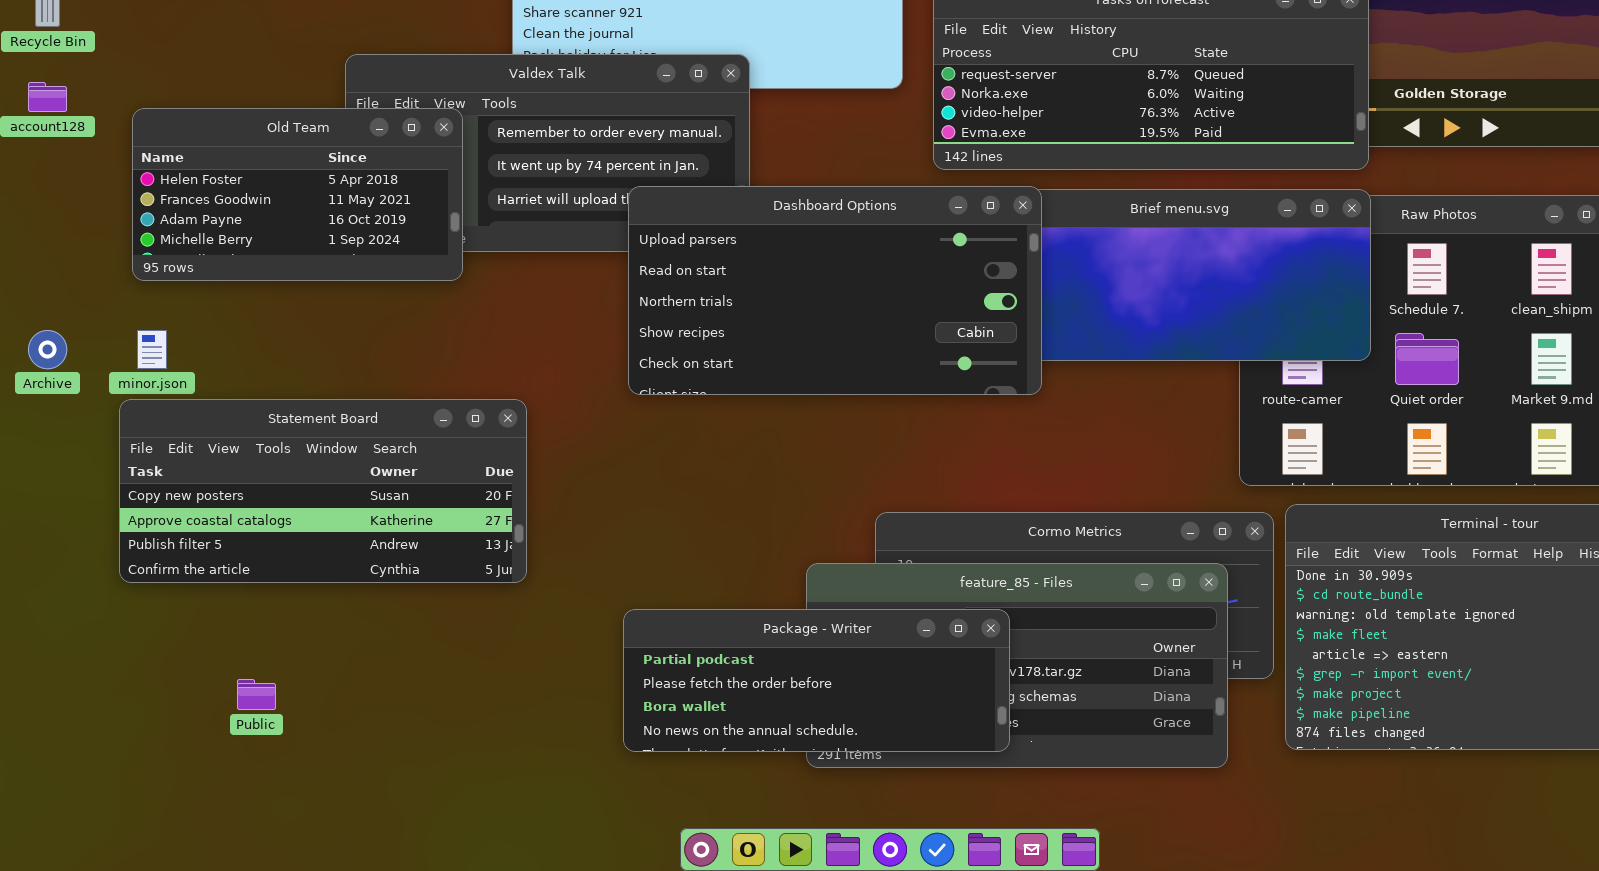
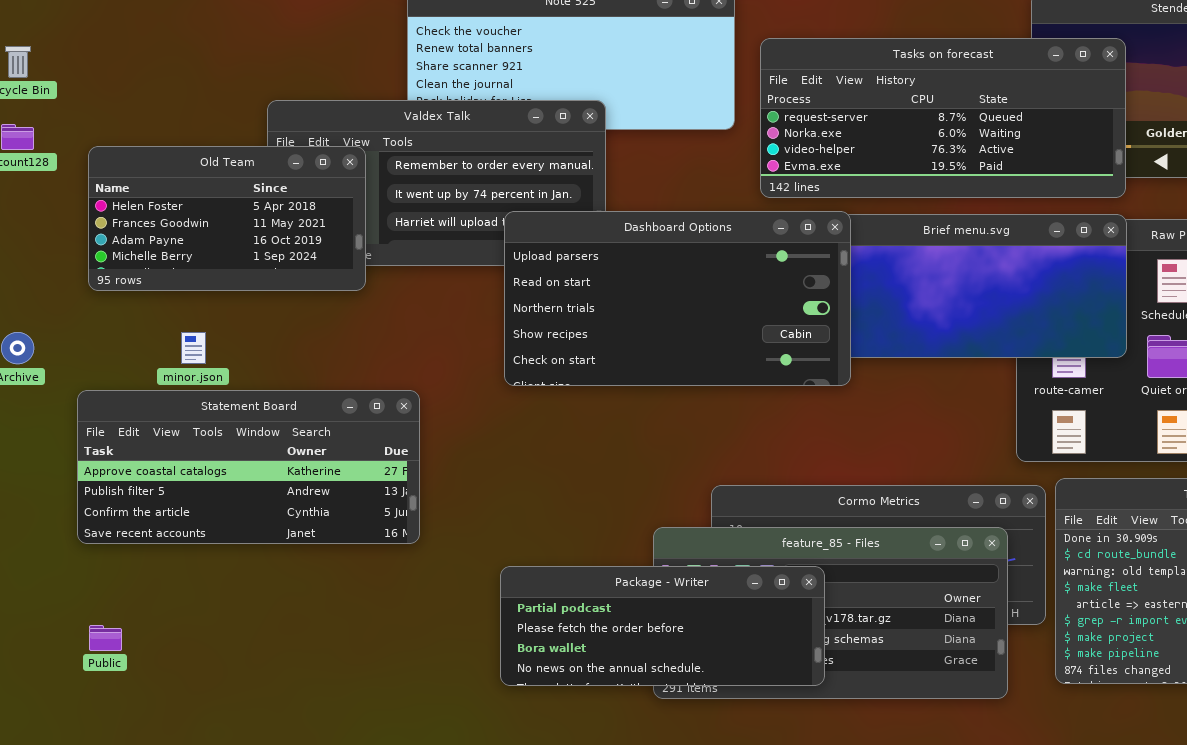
minor.json: [137,330,167,369] -> [181,332,206,364], moved
Statement Board: [119,399,527,583] -> [77,390,420,544], scrolled down 1 row
Public: [237,679,276,710] -> [89,625,122,651], moved

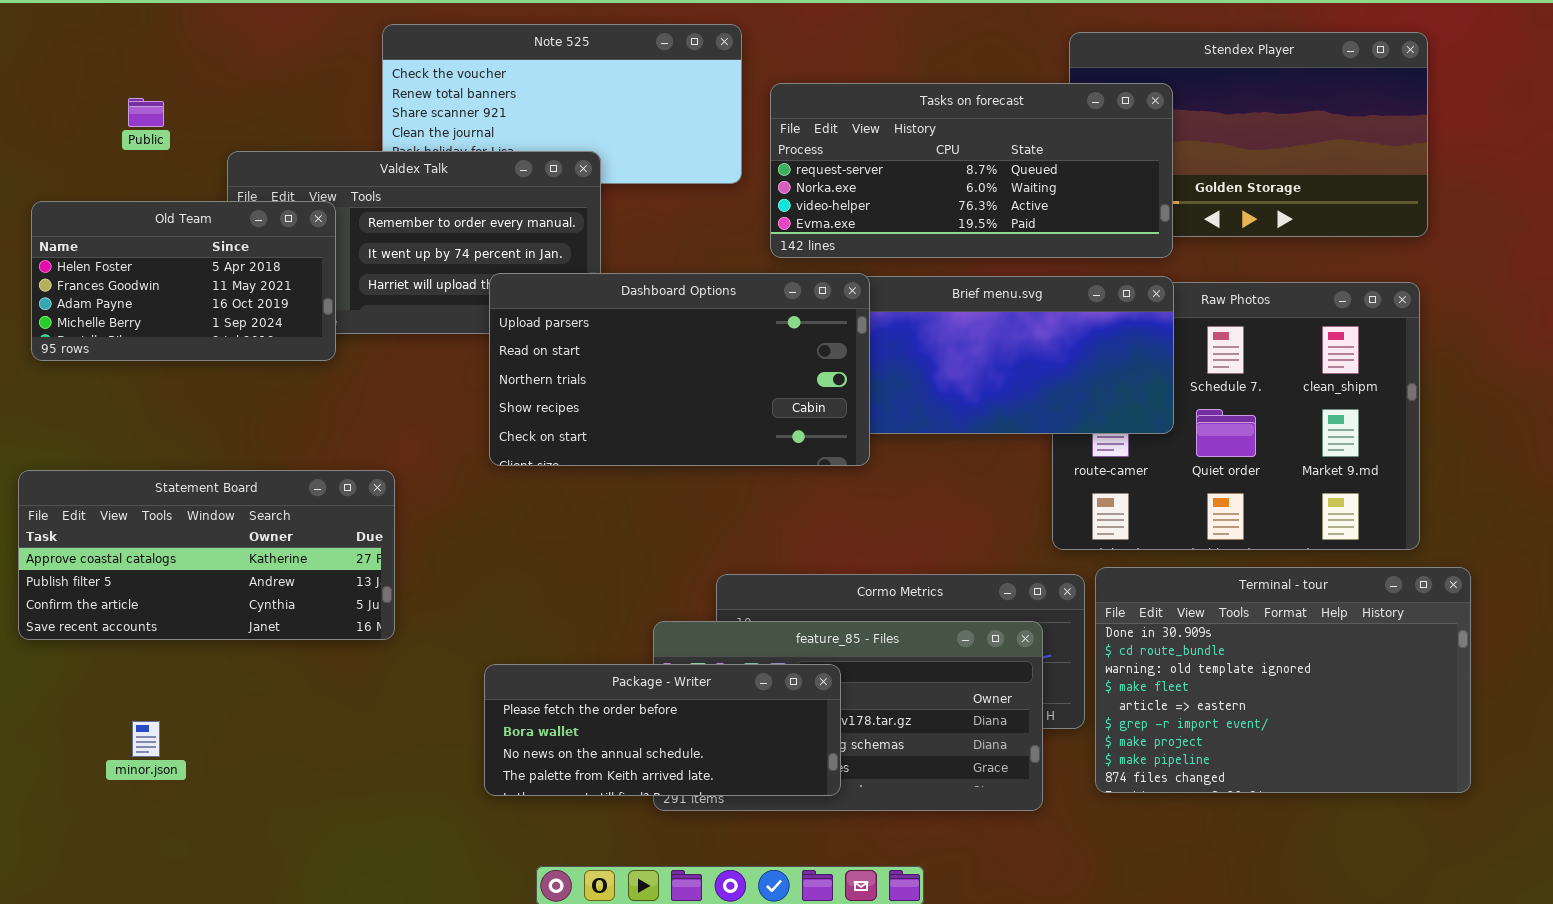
minor.json: [181,332,206,364] -> [132,721,160,757], moved
Package - Writer: [500,566,825,686] -> [484,664,841,796], scrolled down 1 row
Public: [89,625,122,651] -> [128,98,164,127], moved

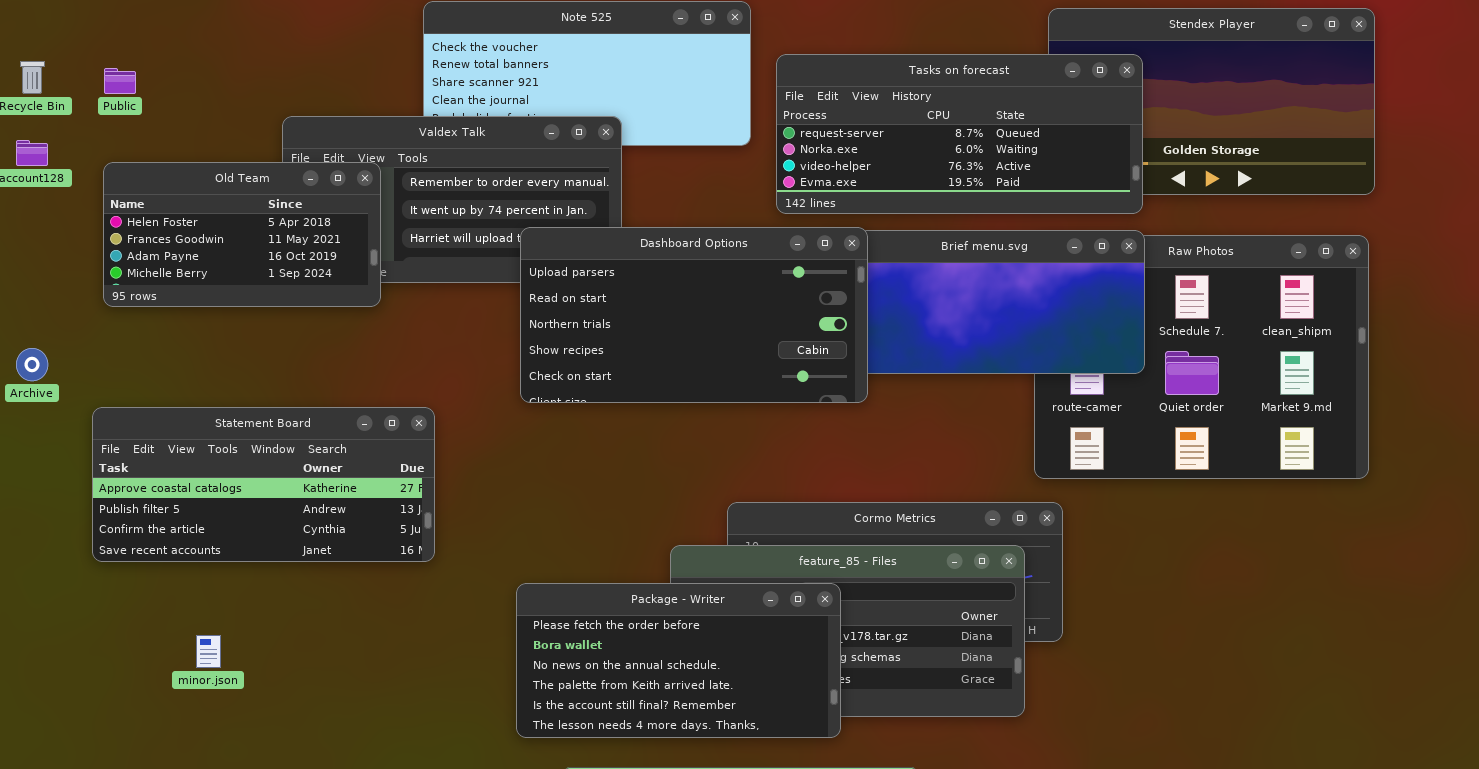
Public: [128,98,164,127] -> [104,68,136,94], moved
Terminal - tour: [1095,567,1471,793] -> none, closed
Package - Writer: [484,664,841,796] -> [516,583,841,738], resized

